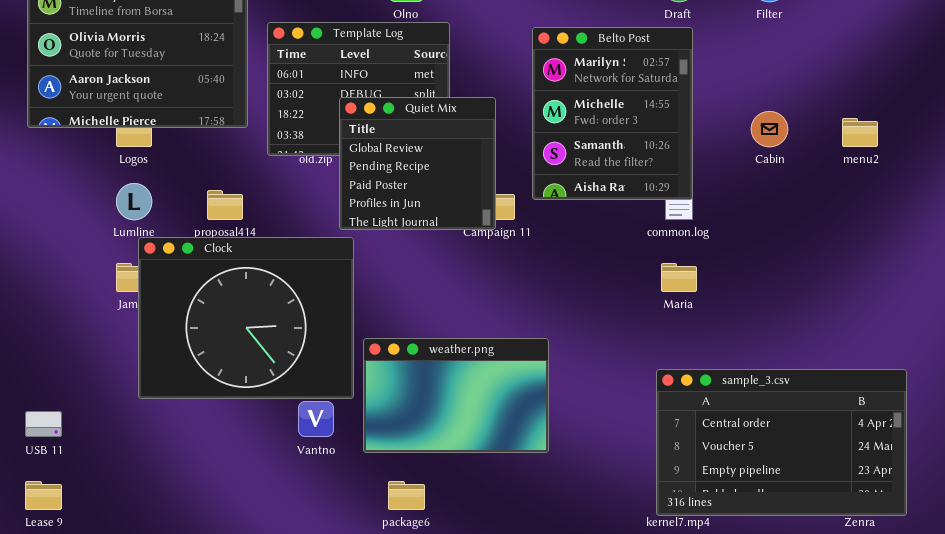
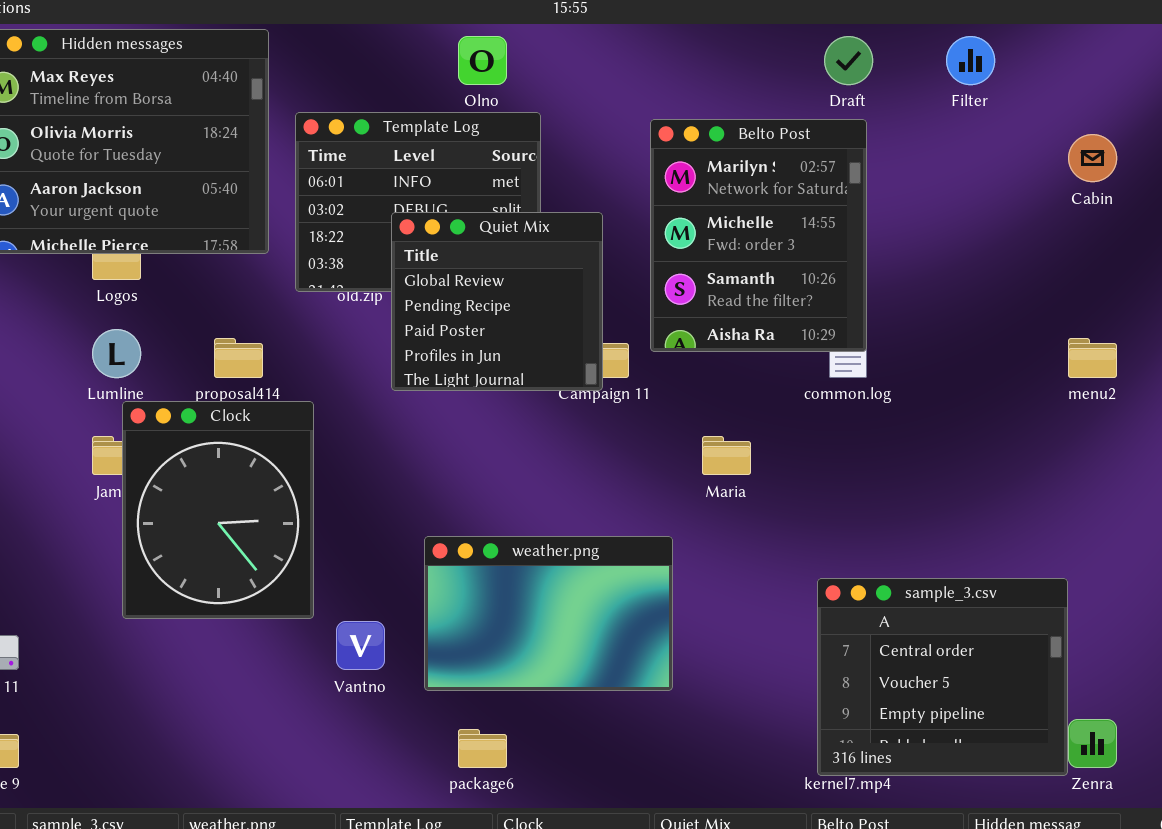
Cabin: [751,111,788,147] -> [1068,134,1117,182], moved
menu2: [842,118,878,147] -> [1068,338,1117,378], moved
Clock: [138,237,354,399] -> [122,401,314,619], resized
Maria: [661,263,697,292] -> [702,436,751,475], moved
sample_3.csv: [656,369,907,516] -> [817,578,1068,776], resized

